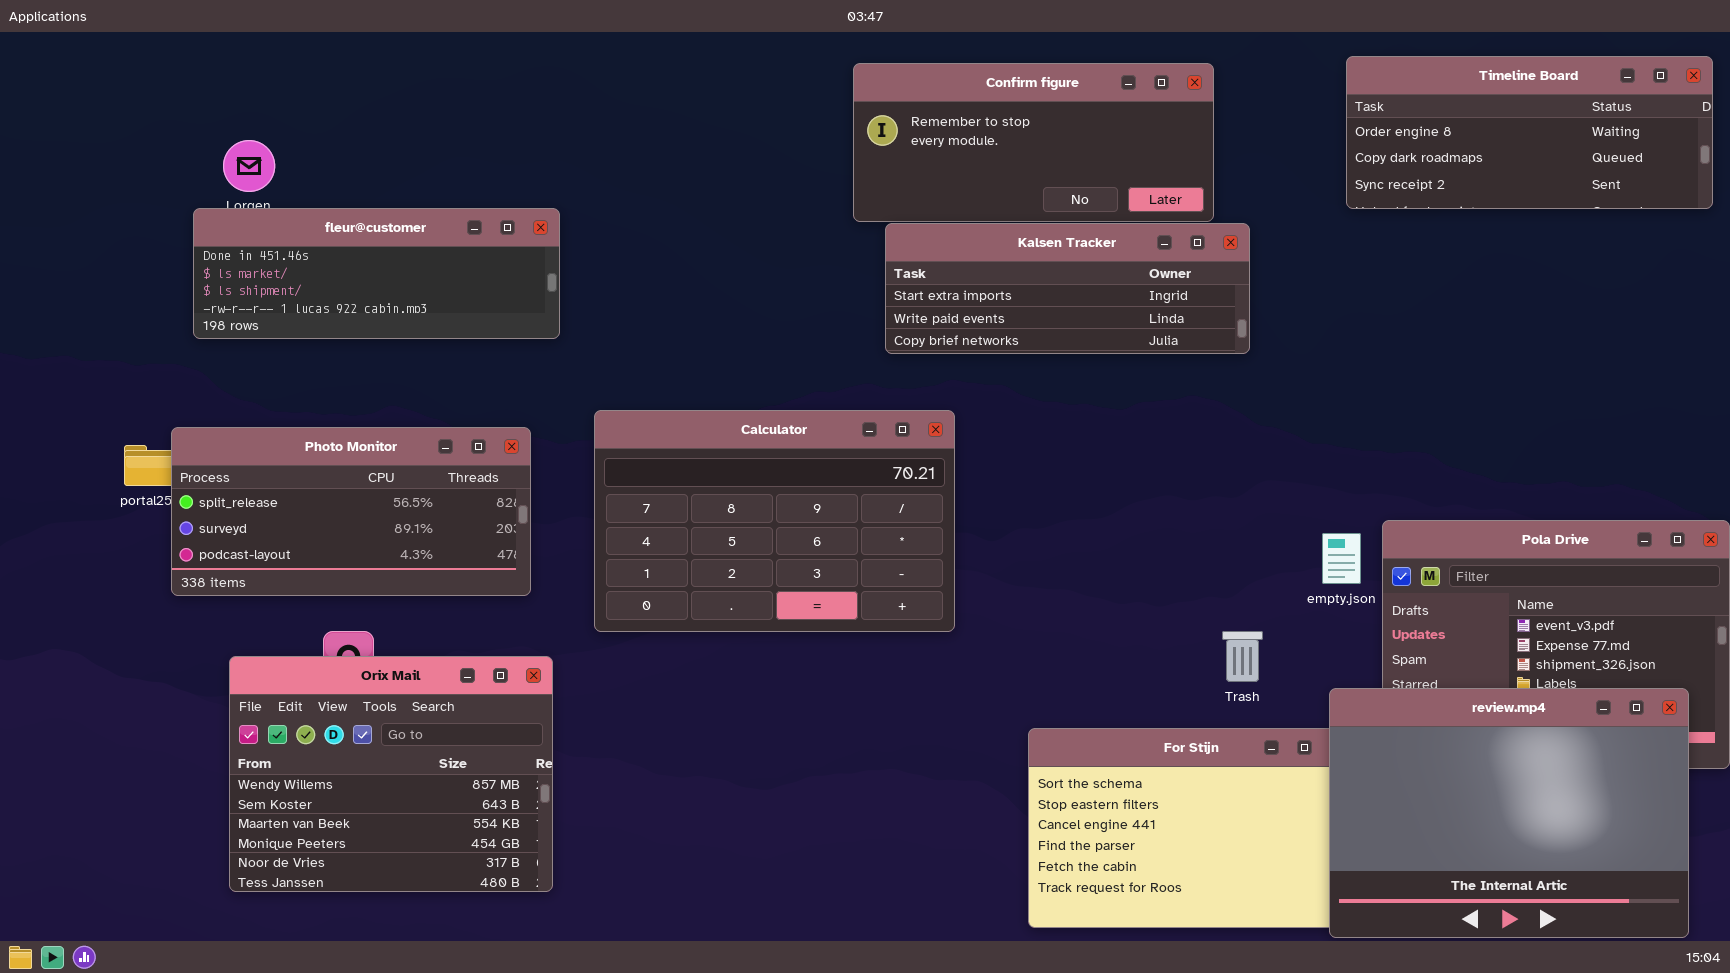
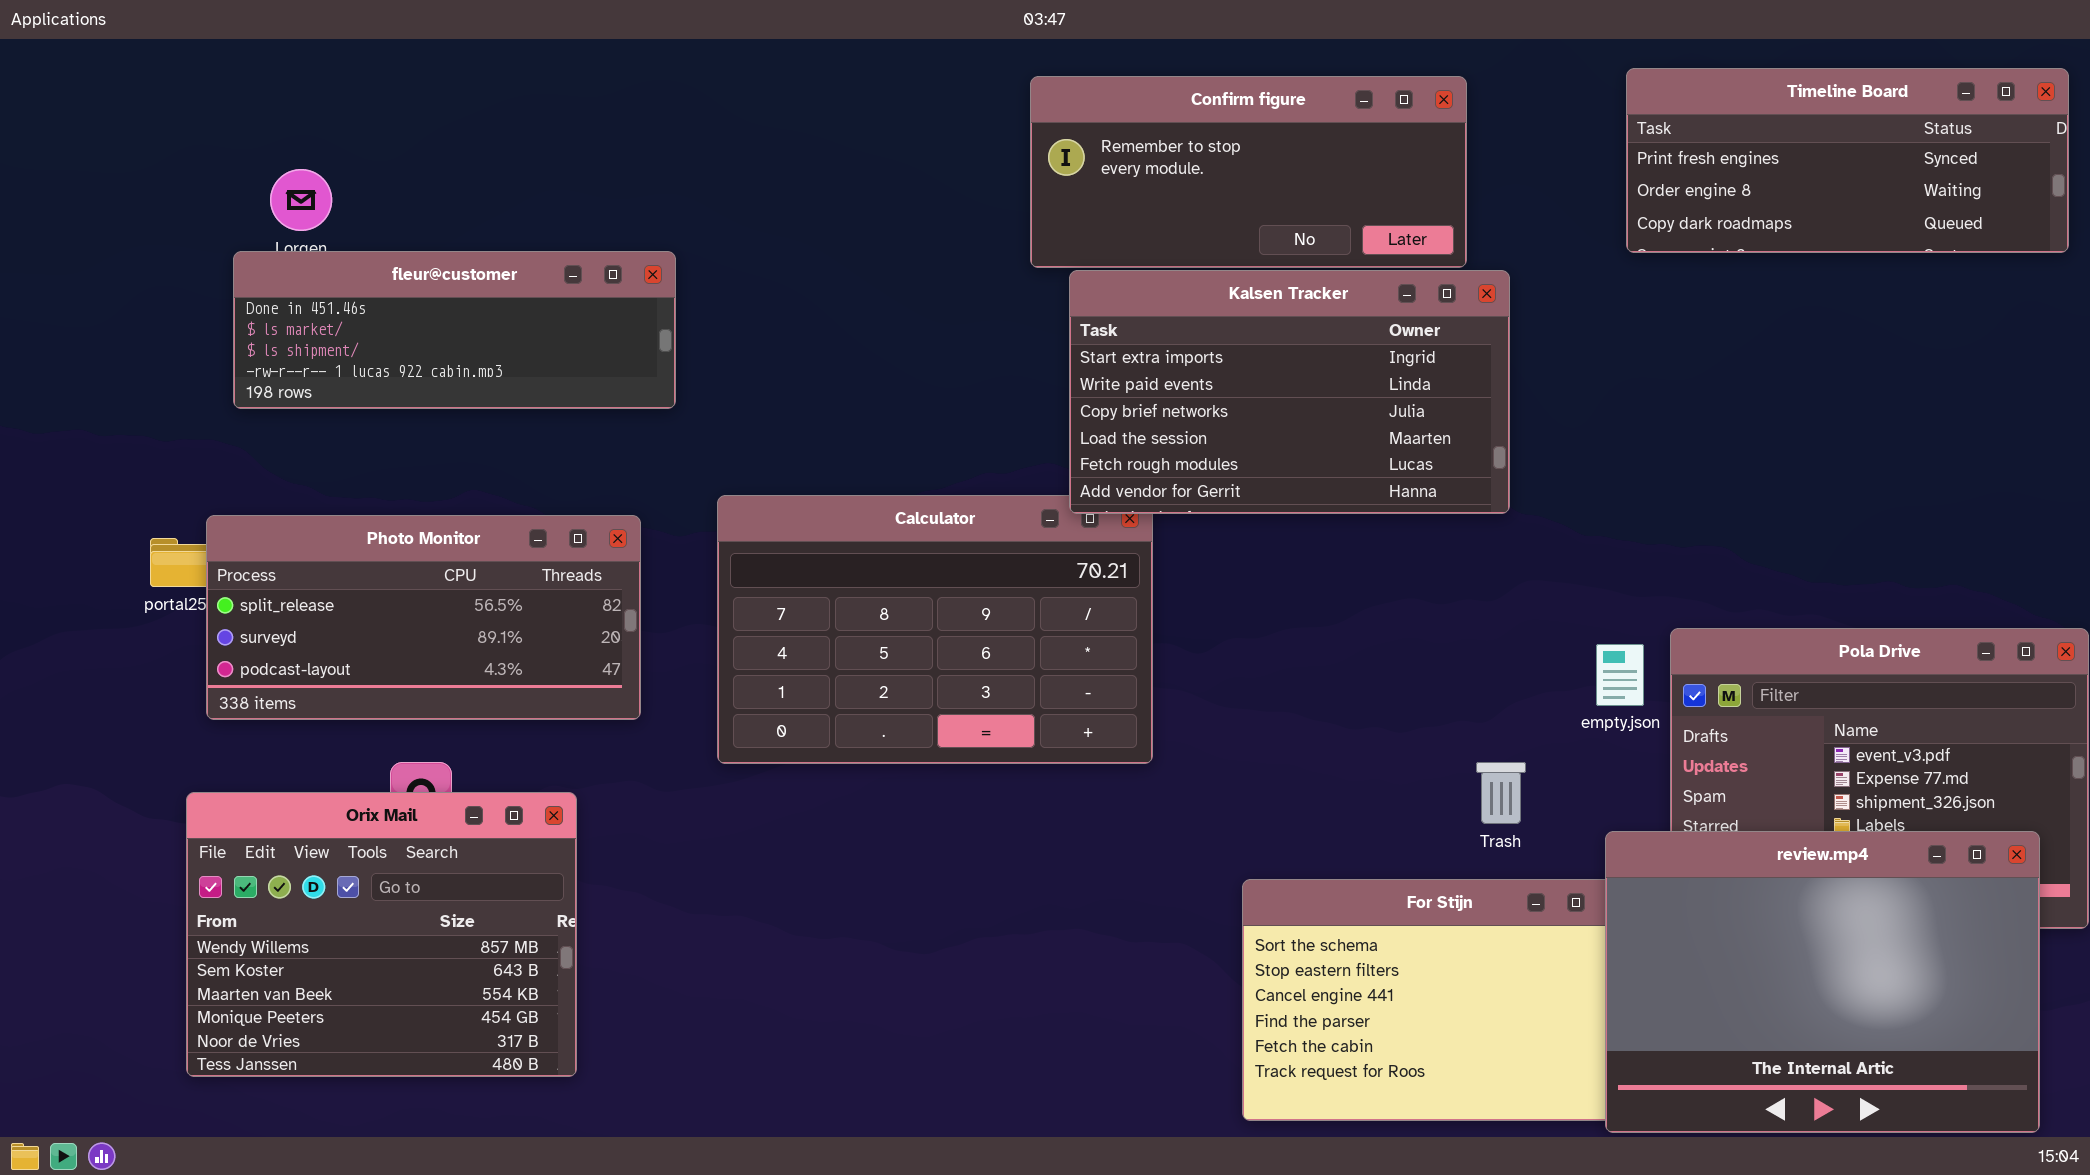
Timeline Board: [1346,56,1713,209] -> [1626,68,2069,253], scrolled up 1 row
Kalsen Tracker: [885,223,1250,354] -> [1069,270,1510,514], resized
Orix Mail: [229,656,553,892] -> [186,792,577,1077], moved

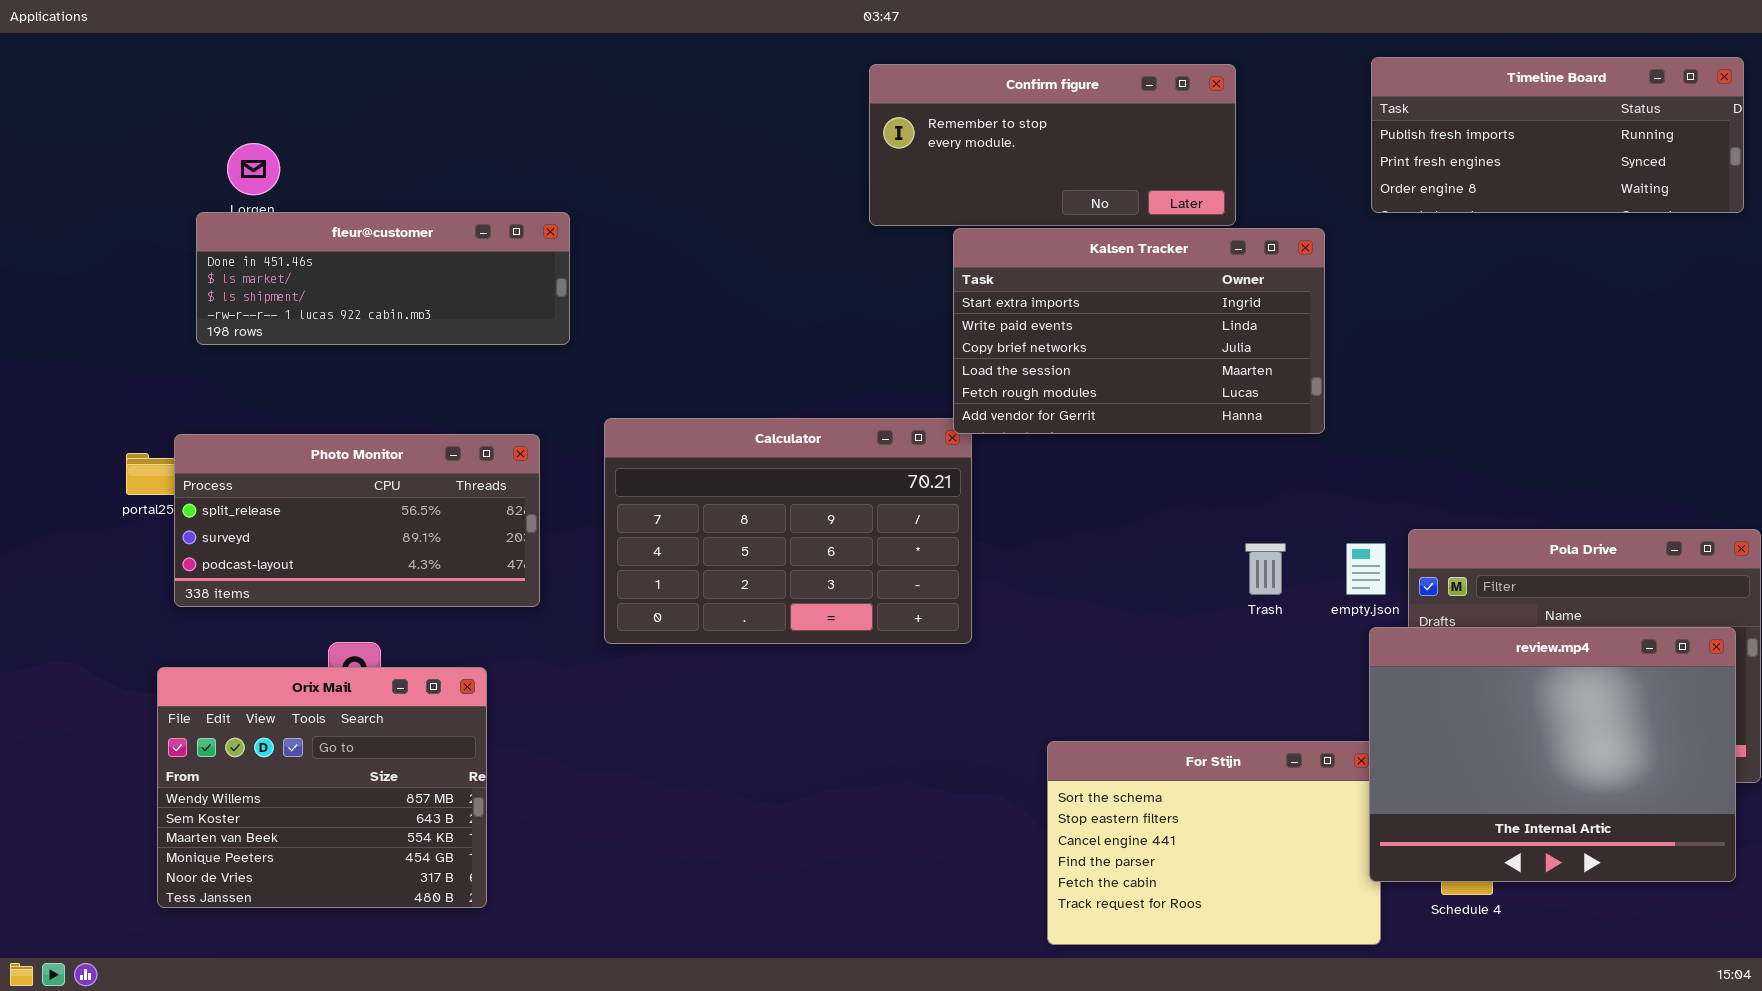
Timeline Board: [1626,68,2069,253] -> [1371,57,1744,213], scrolled up 1 row
Kalsen Tracker: [1069,270,1510,514] -> [953,228,1325,434], moved
Trash: [1476,762,1526,824] -> [1245,543,1286,595], moved
review.mp4: [1605,831,2040,1133] -> [1369,627,1736,882], moved

